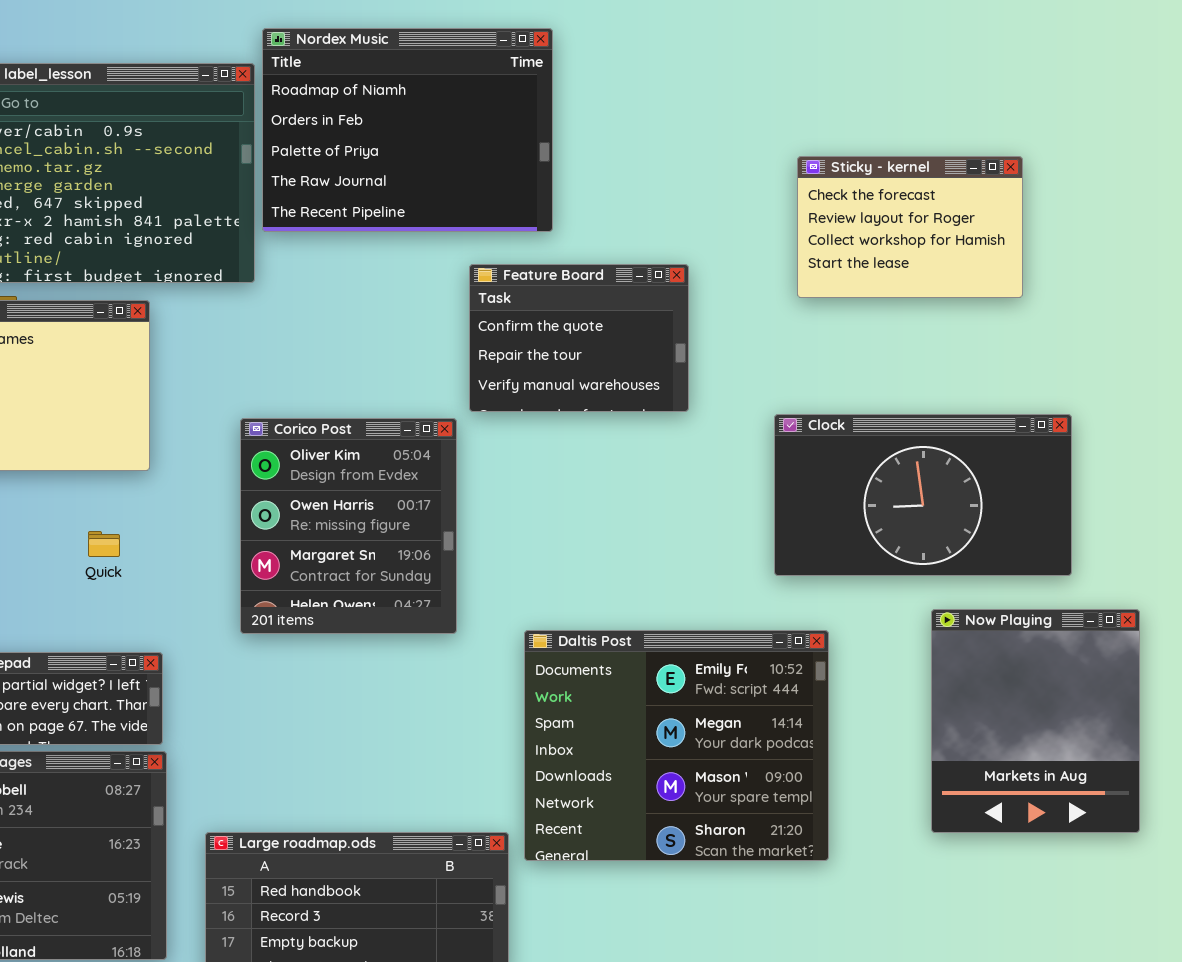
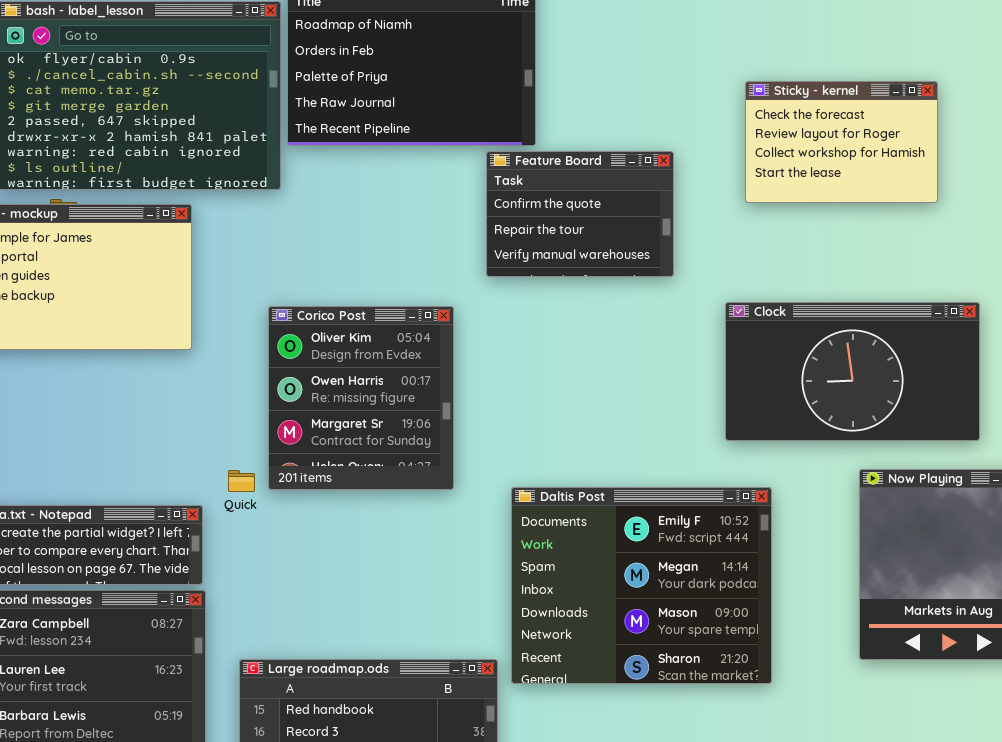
Feature Board: [469,264,689,412] -> [486,151,674,277], moved
Quick: [88,531,120,557] -> [228,470,255,492], moved

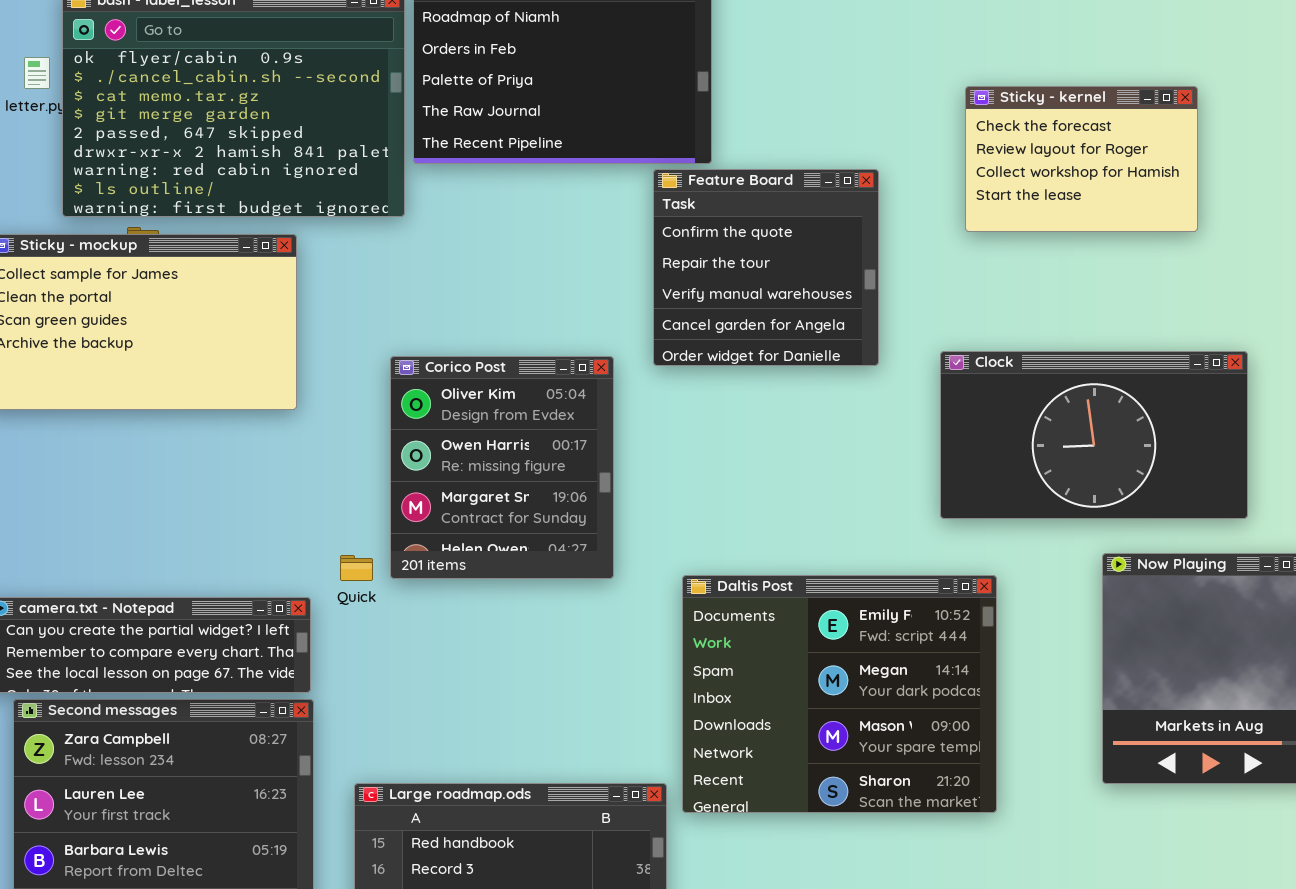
Feature Board: [486,151,674,277] -> [653,169,879,366], resized

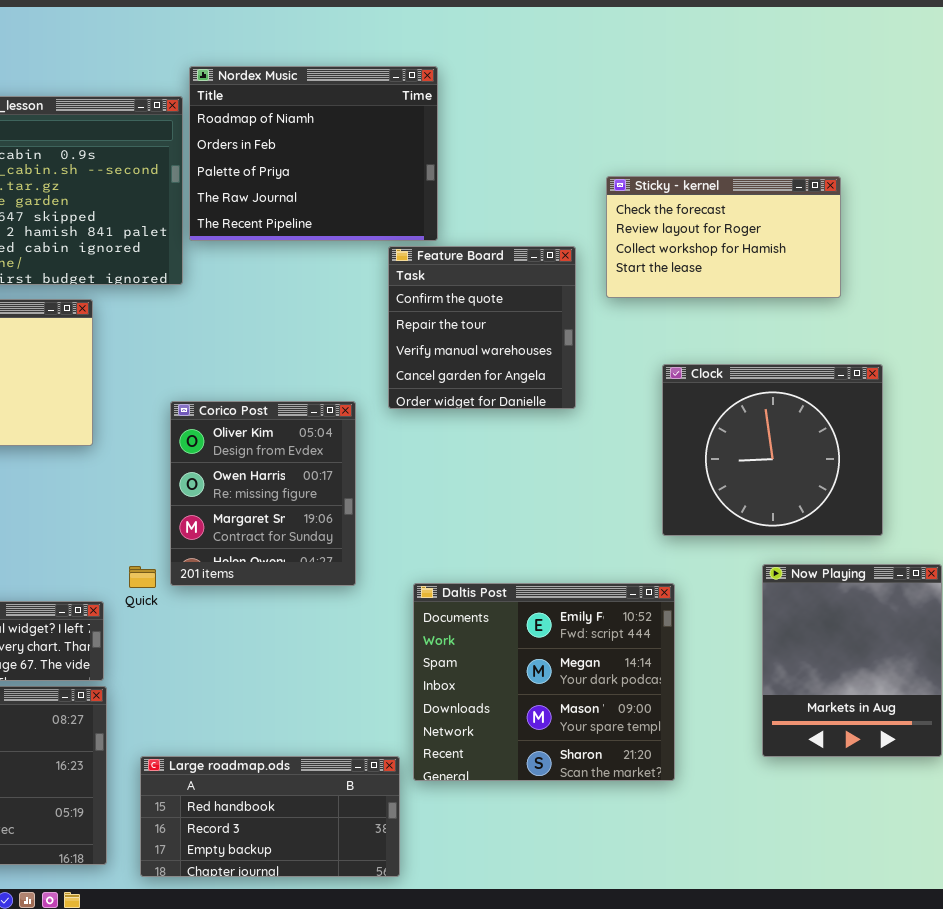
Sticky - kernel: [965,86,1198,232] -> [606,176,841,298], resized
Clock: [940,351,1248,519] -> [662,364,883,536], resized

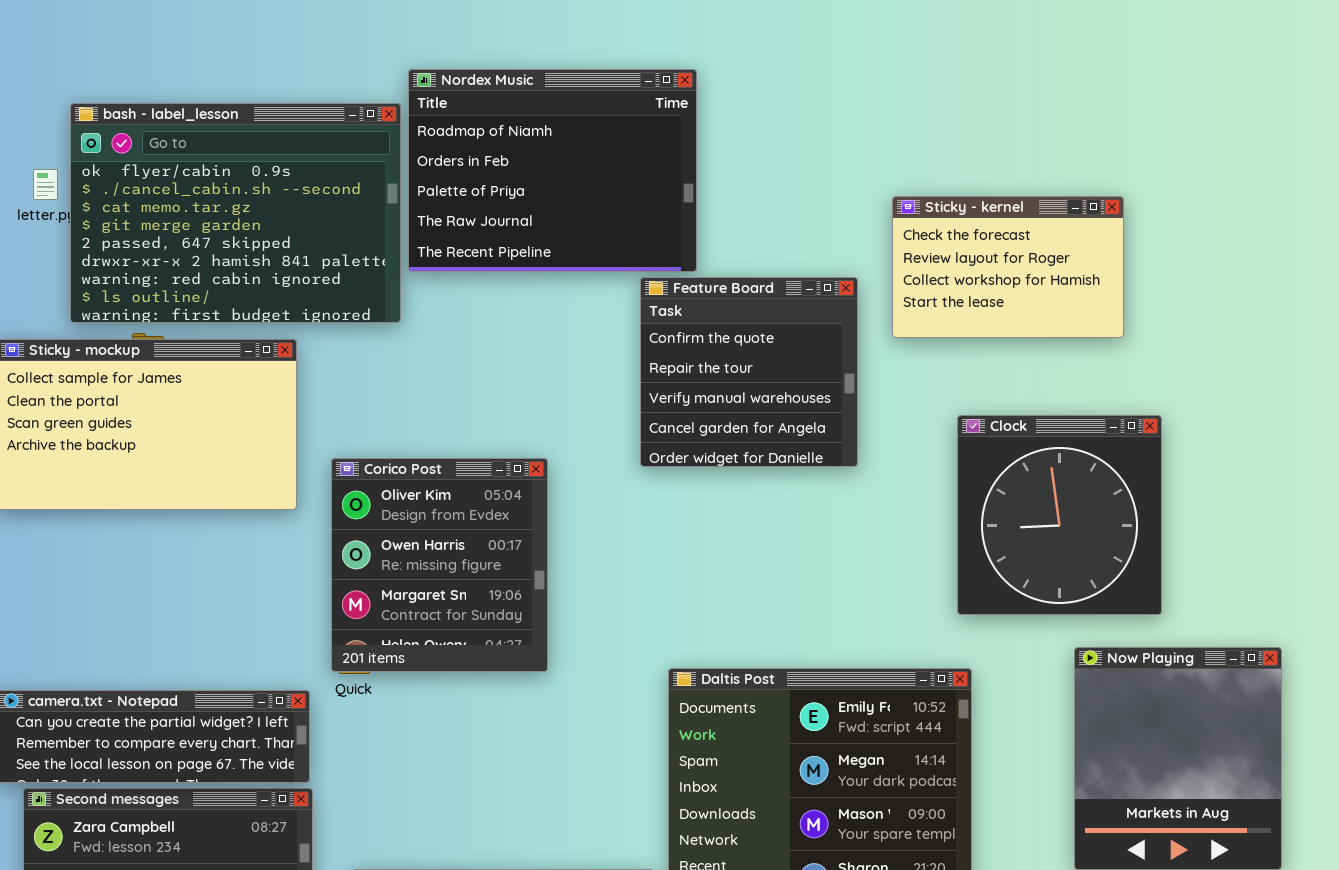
Sticky - kernel: [606,176,841,298] -> [892,196,1124,338], resized
Clock: [662,364,883,536] -> [957,415,1162,615], resized
Corico Post: [170,401,356,586] -> [331,458,548,672], moved

